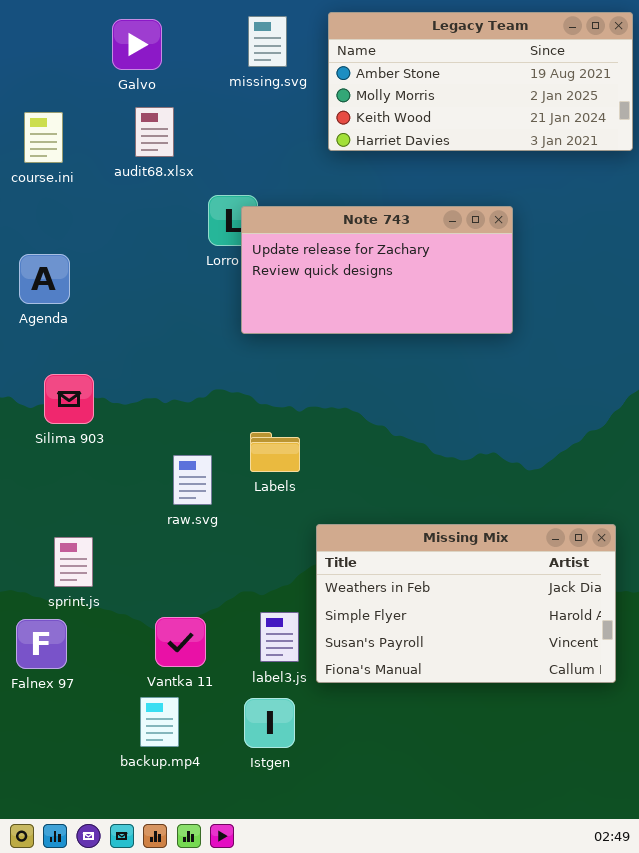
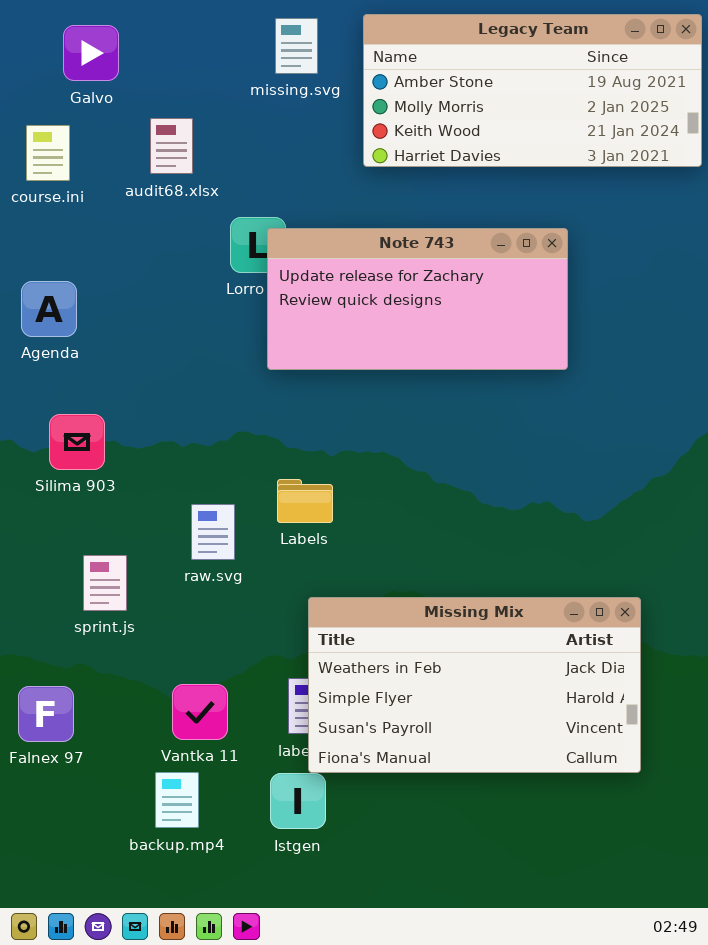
Galvo: [112,19,162,70] -> [63,25,119,81], moved
Missing Mix: [316,524,616,683] -> [308,597,641,773], moved
sprint.js: [54,537,93,587] -> [83,555,127,611], moved

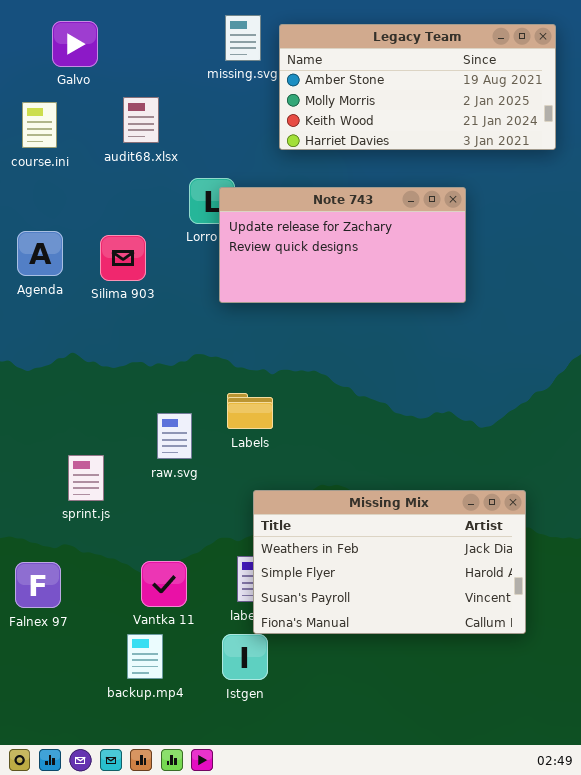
Legacy Team: [363,14,702,167] -> [279,24,556,150], moved
Silima 903: [49,414,105,470] -> [100,235,146,281], moved

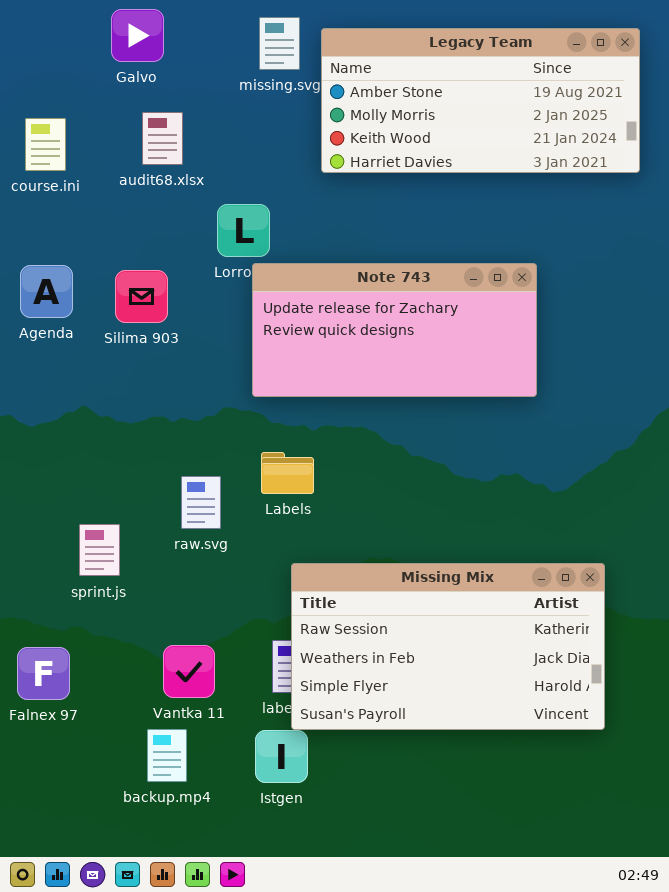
Galvo: [52,21,98,67] -> [111,9,164,62], moved
Note 743: [219,187,466,303] -> [252,263,537,397], moved
Missing Mix: [253,490,526,634] -> [291,563,605,730], scrolled up 1 row

